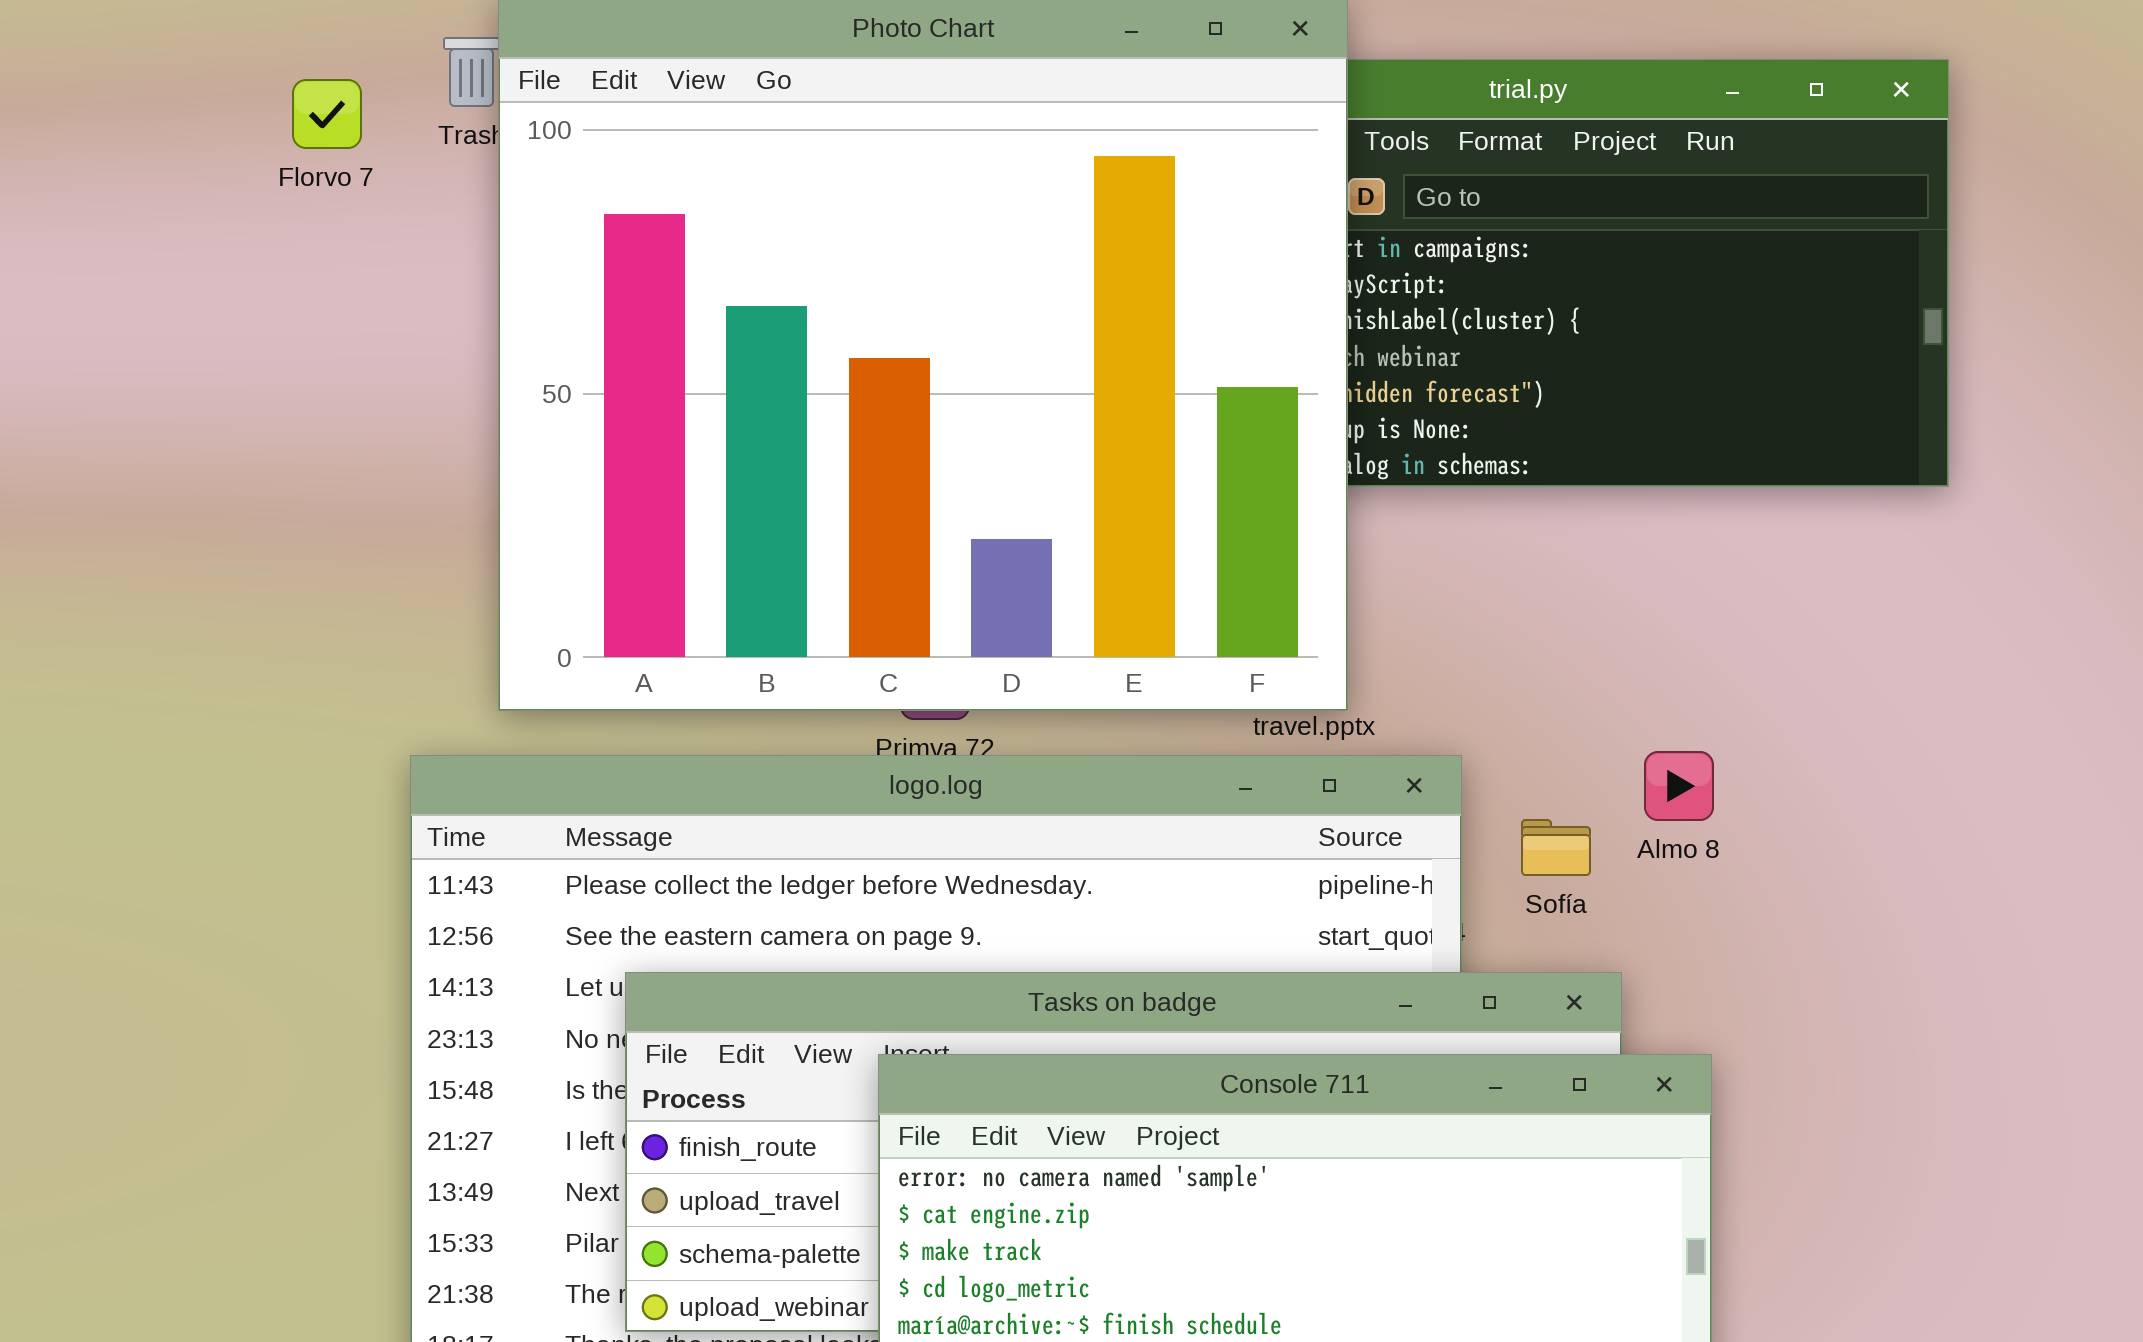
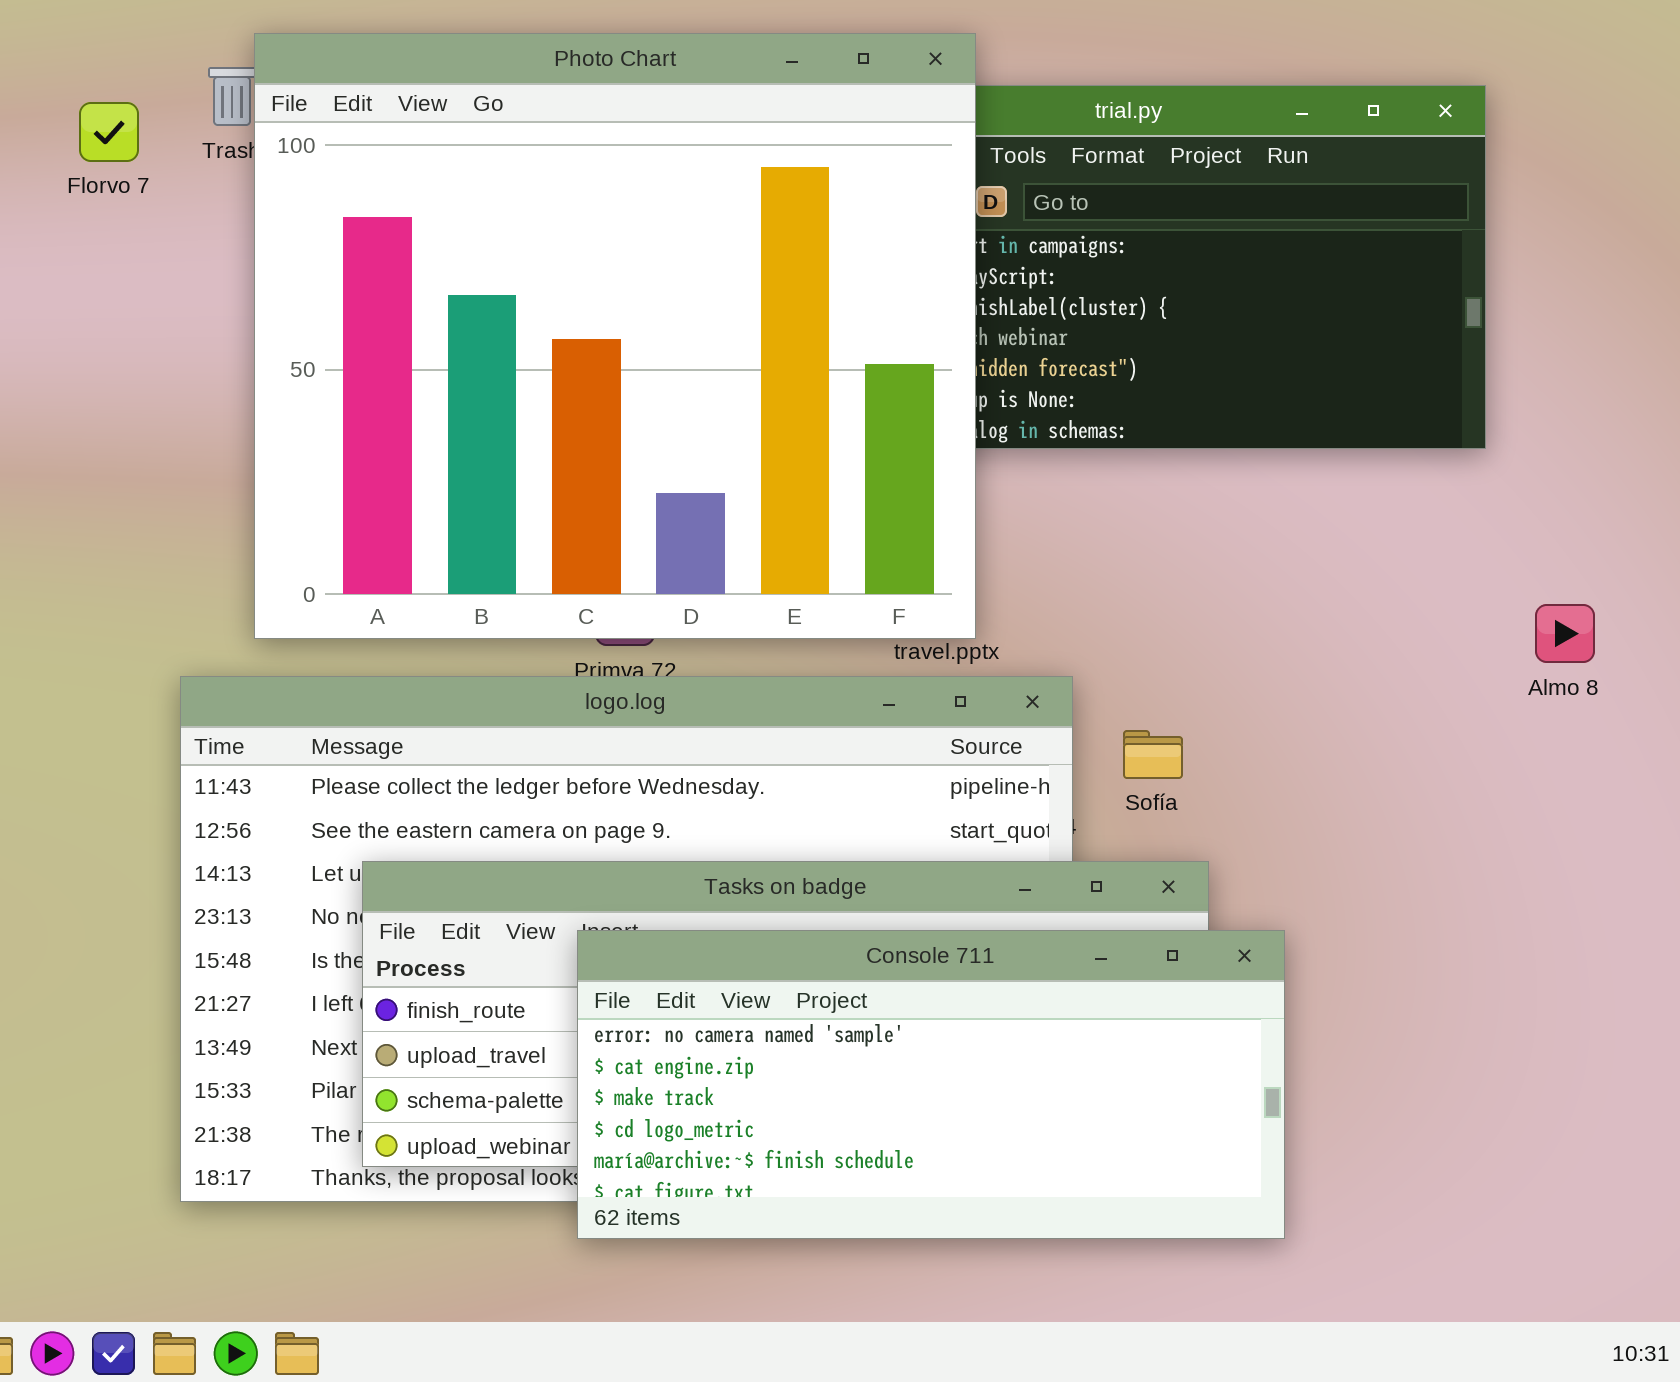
Almo 8: [1644,751,1714,821] -> [1535,604,1595,663], moved

